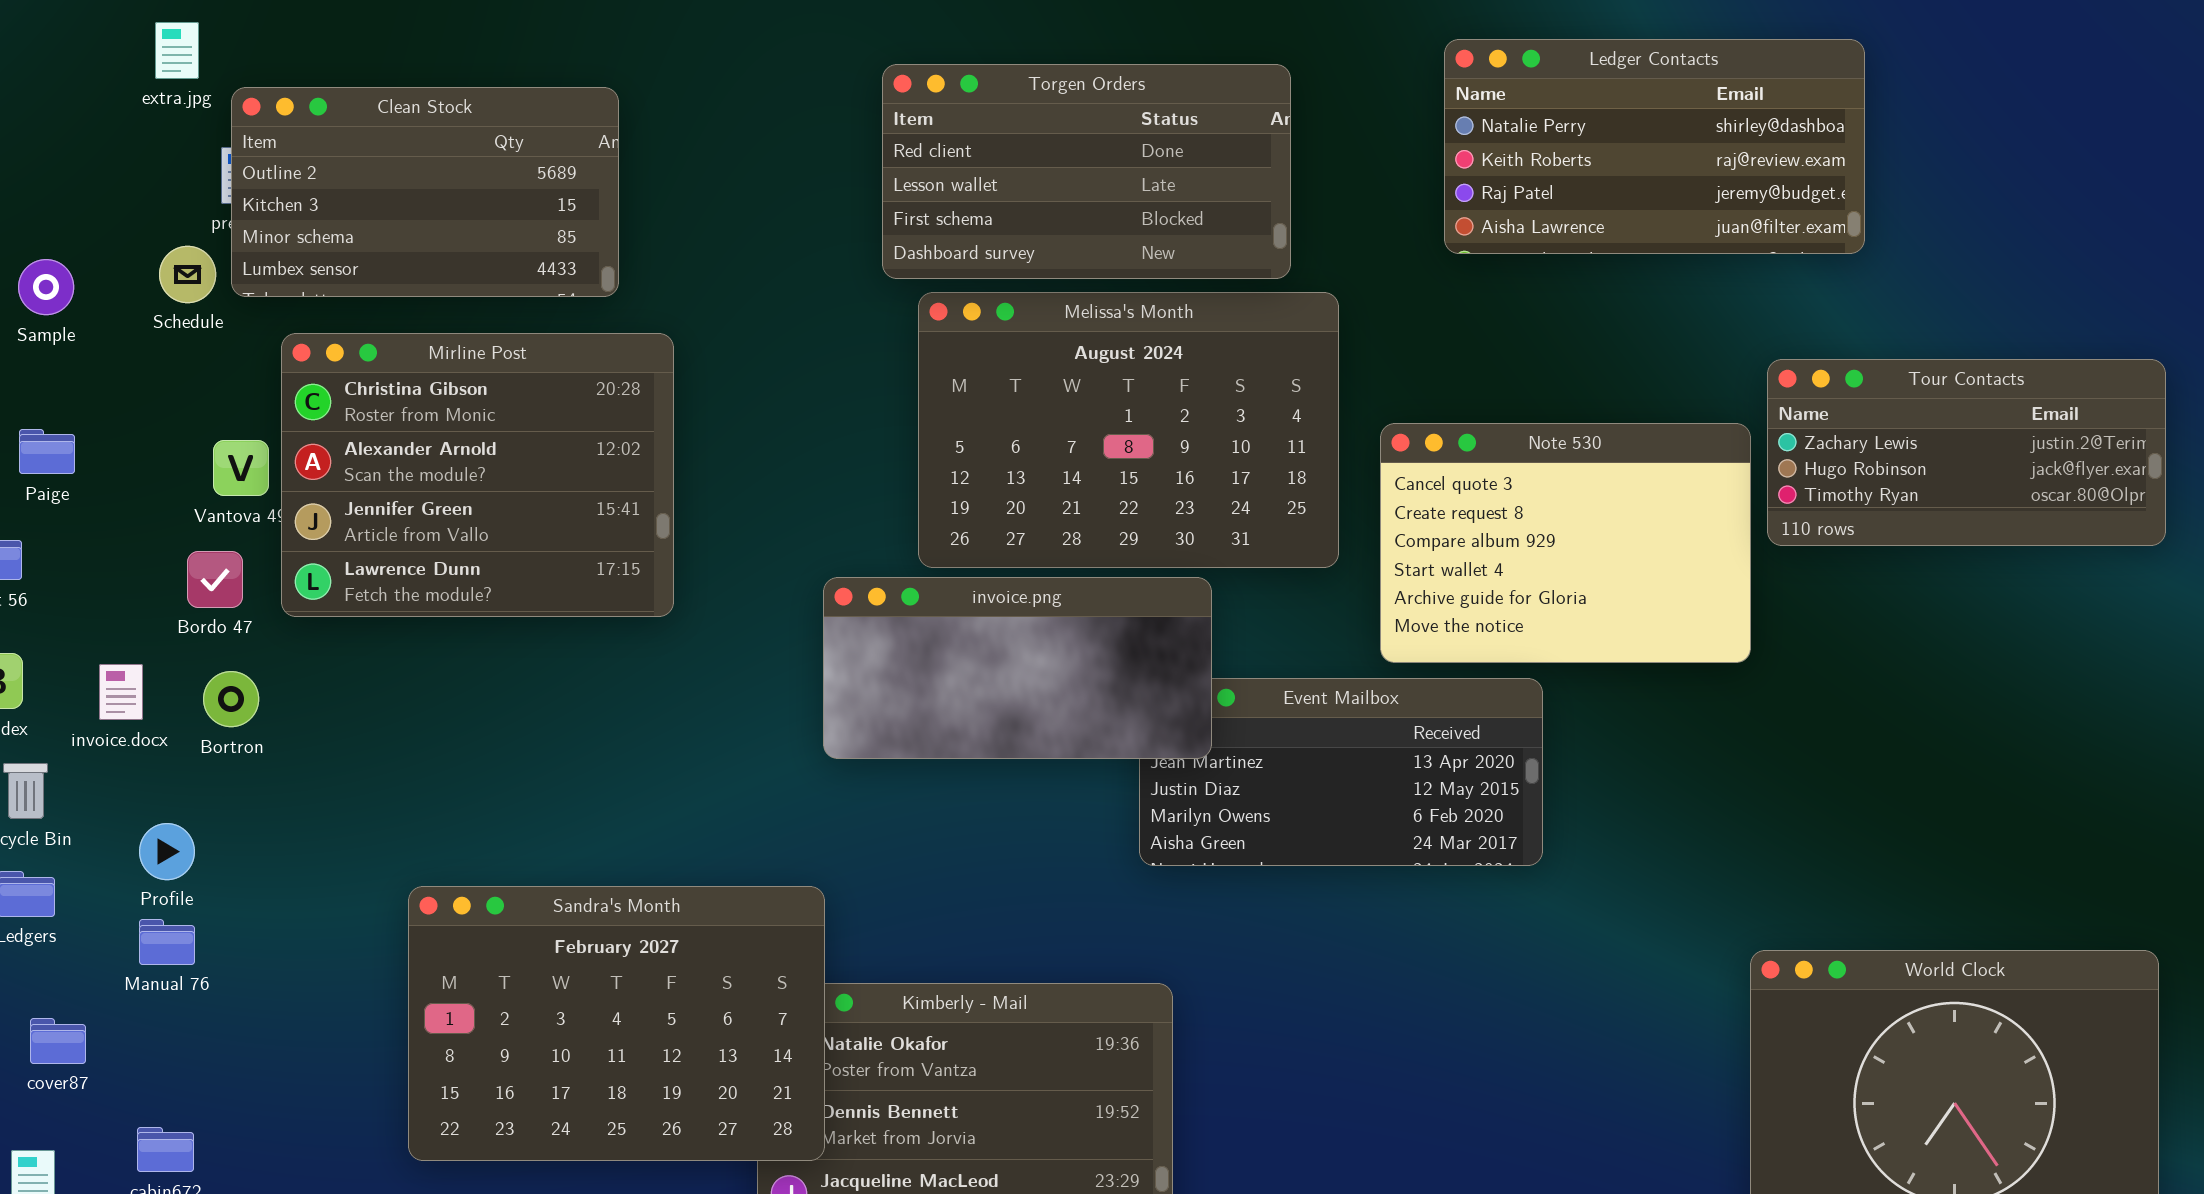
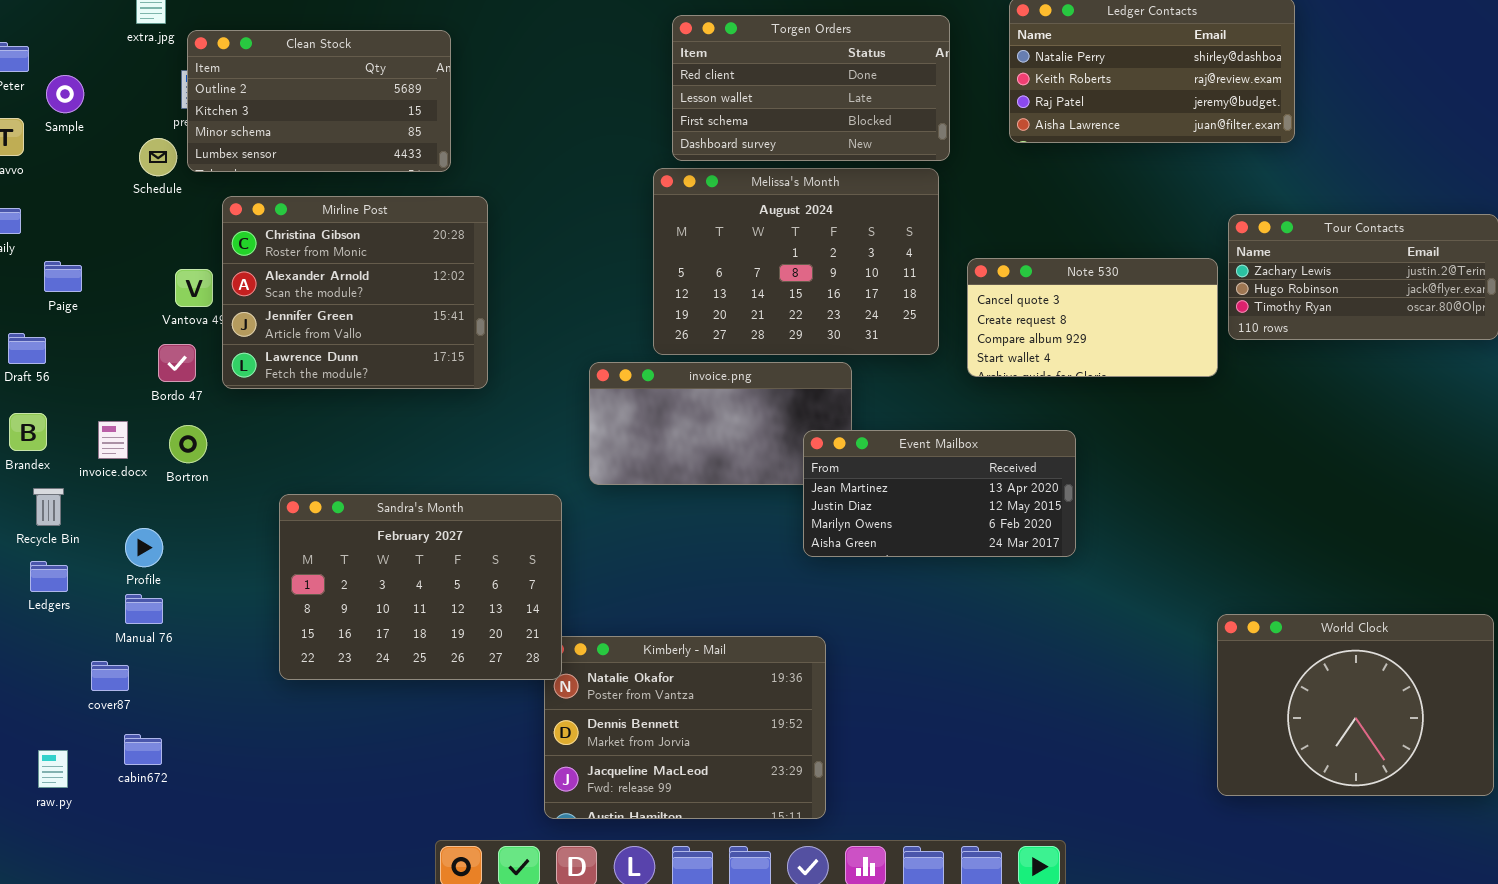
Torgen Orders: [882,64,1291,279] -> [672,15,950,161], moved
Sample: [18,259,74,315] -> [46,75,84,113], moved
Note 530: [1380,423,1751,663] -> [967,258,1218,377], resized
Event Mailbox: [1139,678,1543,866] -> [803,430,1076,557], raised
Sandra's Month: [408,886,825,1161] -> [279,494,562,680], moved
cover87: [30,1018,86,1064] -> [91,661,129,691], moved

